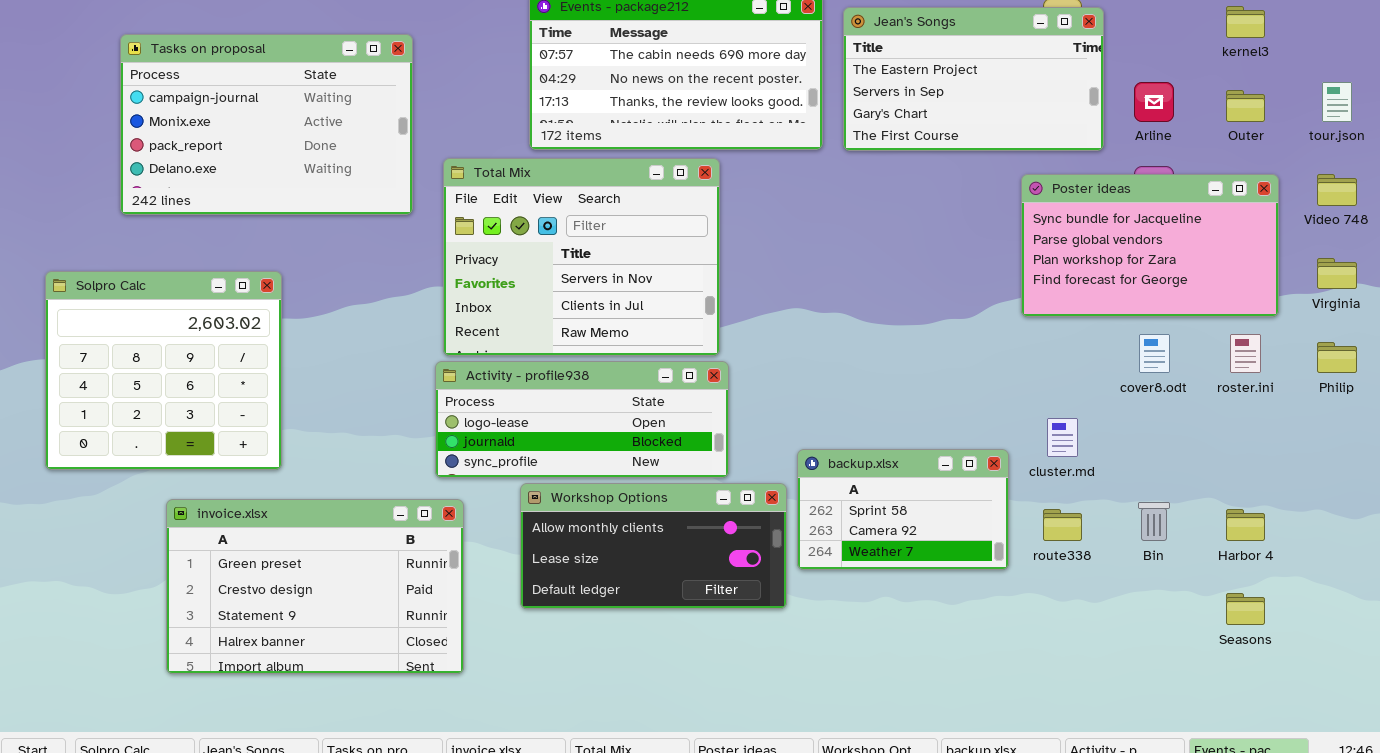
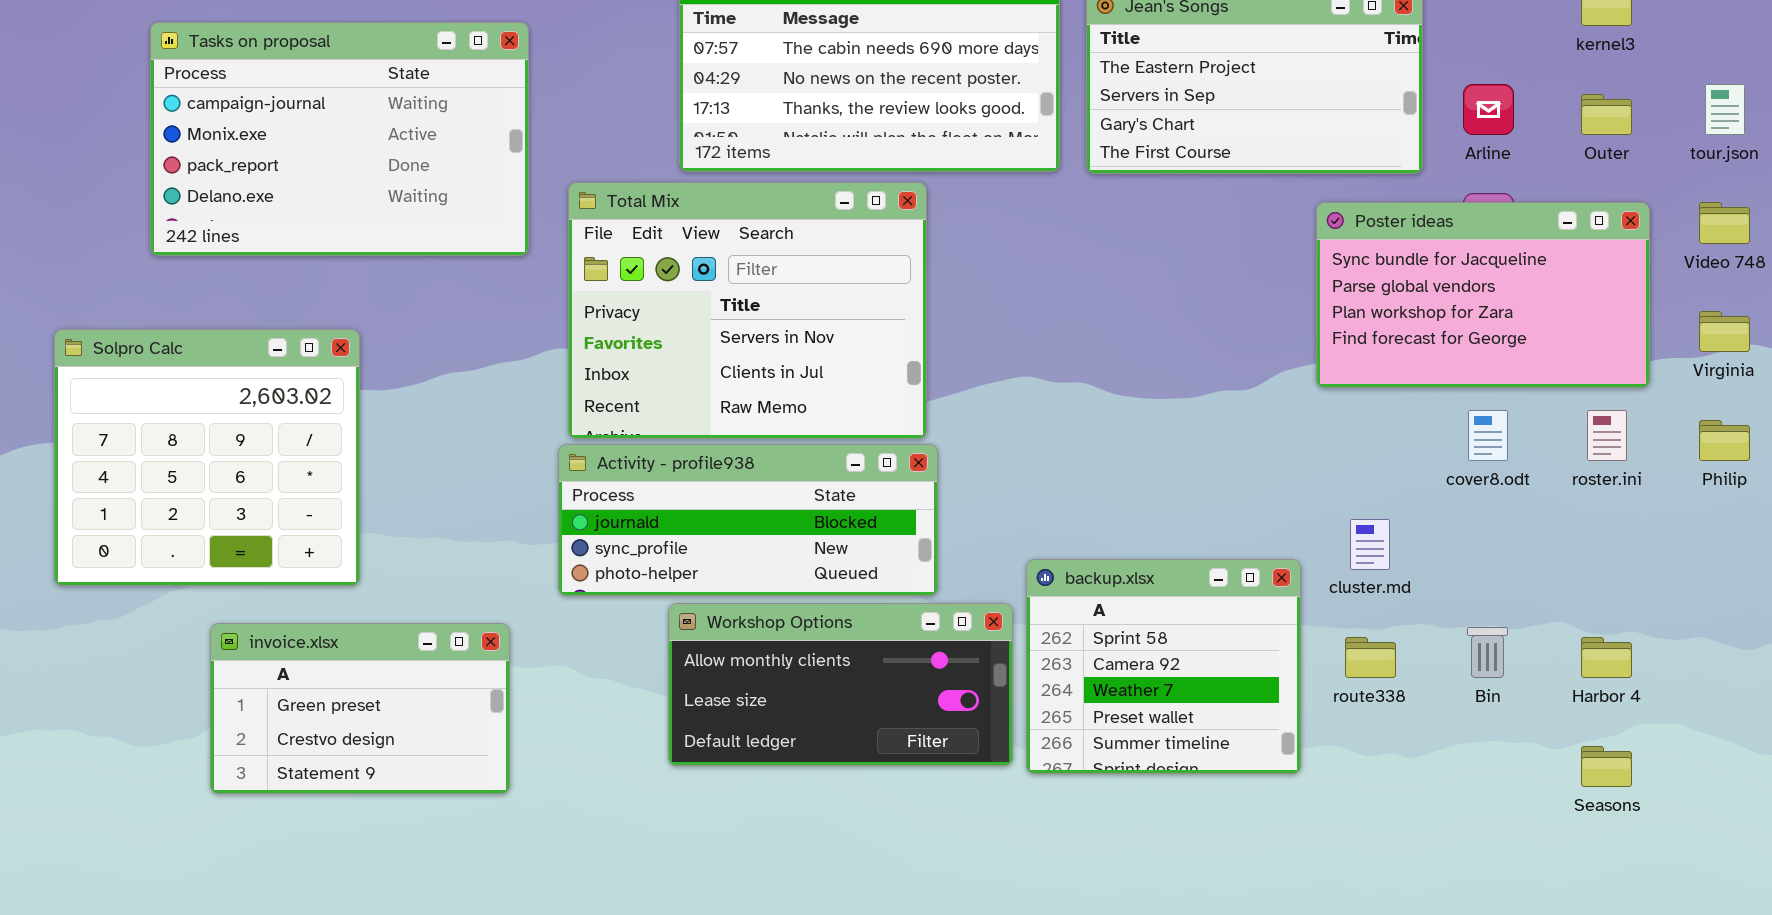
Activity - profile938: [435,361,729,478] -> [558,444,938,596], scrolled down 1 row
backup.xlsx: [797,449,1009,570] -> [1026,559,1301,774], resized
invoice.xlsx: [166,499,464,674] -> [210,623,510,794], resized

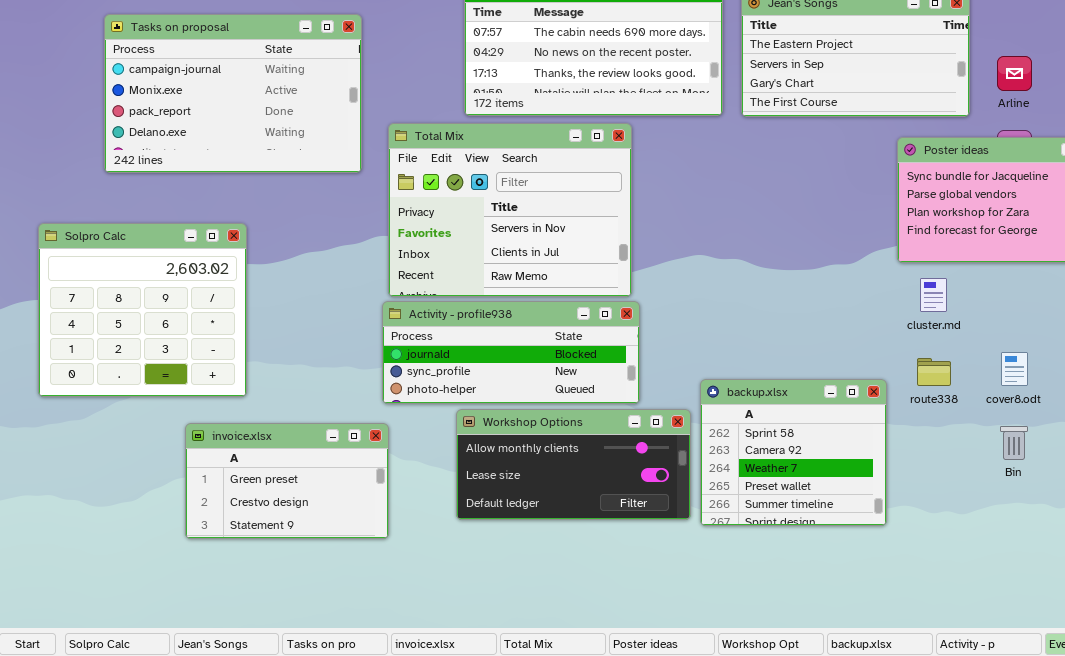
cover8.odt: [1468,410,1508,461] -> [1001,352,1028,386], moved
cluster.md: [1350,519,1390,570] -> [920,278,947,312], moved
invoice.xlsx: [210,623,510,794] -> [185,423,389,539], moved
route338: [1345,637,1396,678] -> [917,358,951,386], moved

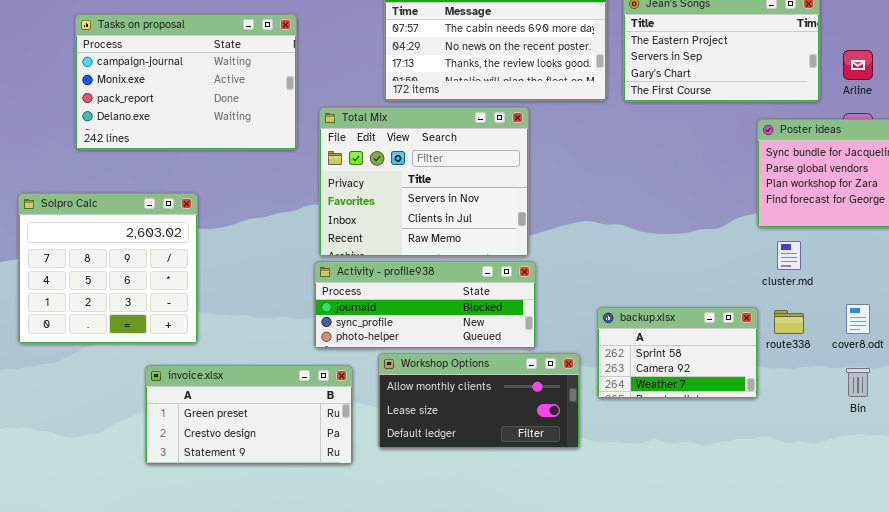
backup.xlsx: [700,379,887,526] -> [597,307,758,399], moved, resized
invoice.xlsx: [185,423,389,539] -> [145,365,353,465], resized

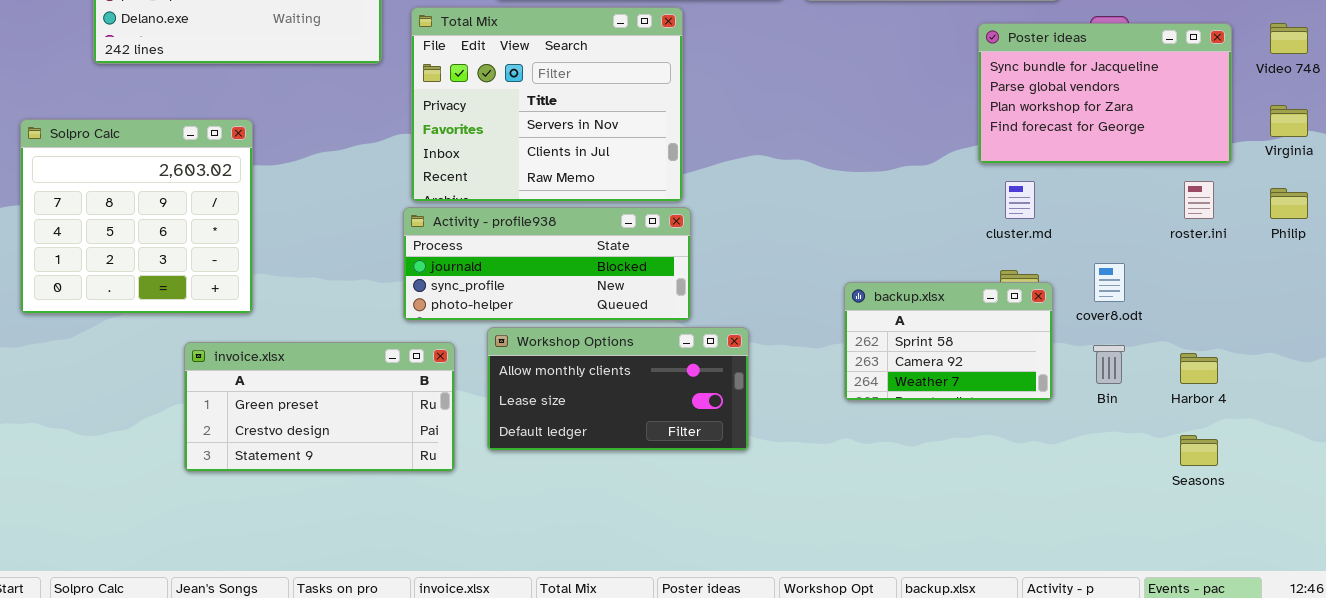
backup.xlsx: [597,307,758,399] -> [844,282,1053,401], moved

